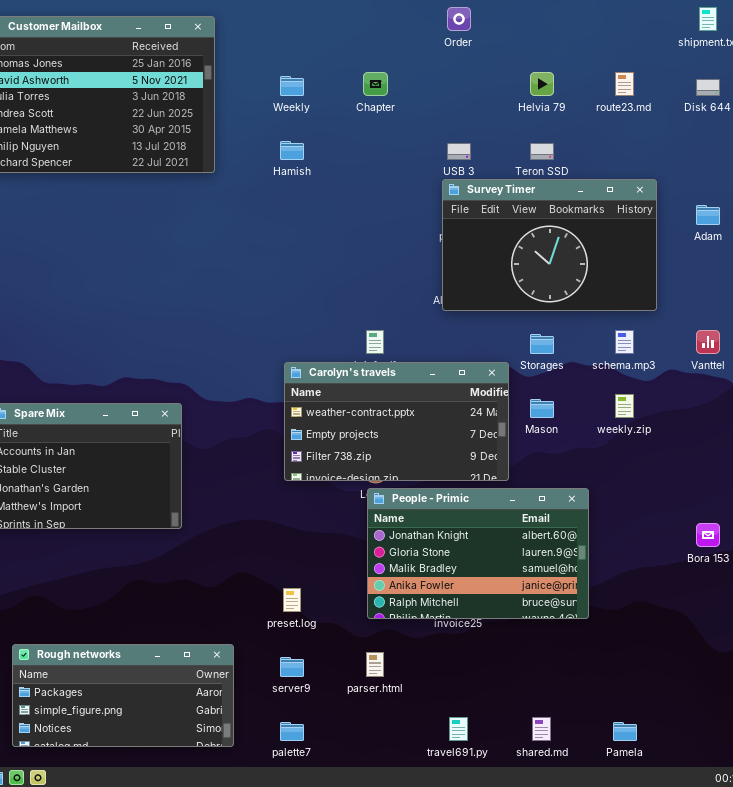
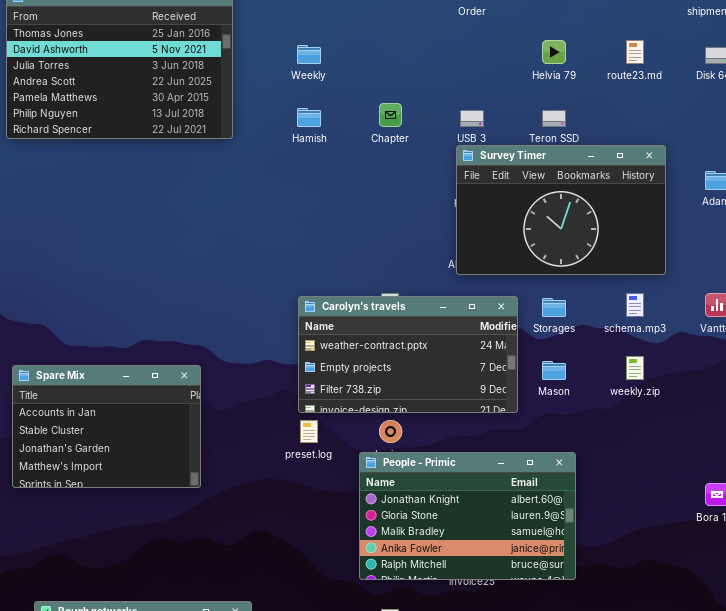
Chapter: [363,72,388,96] -> [379,103,402,127], moved
Carolyn's travels: [284,362,509,481] -> [298,296,518,413], moved
People - Primic: [367,488,589,619] -> [359,452,576,580], moved
preset.log: [283,588,301,612] -> [300,420,318,443], moved

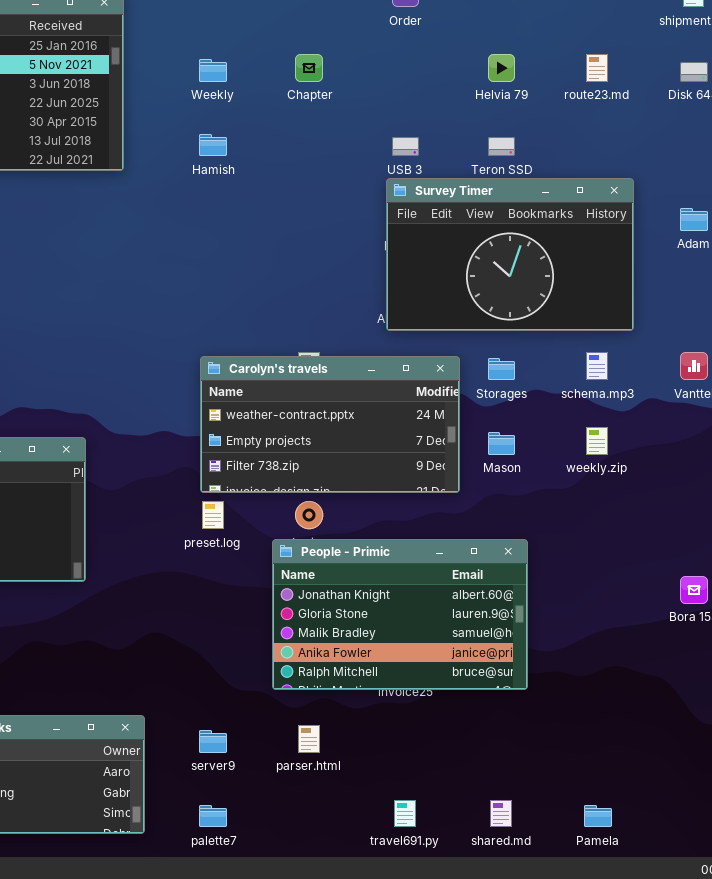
Chapter: [379,103,402,127] -> [295,54,323,82], moved

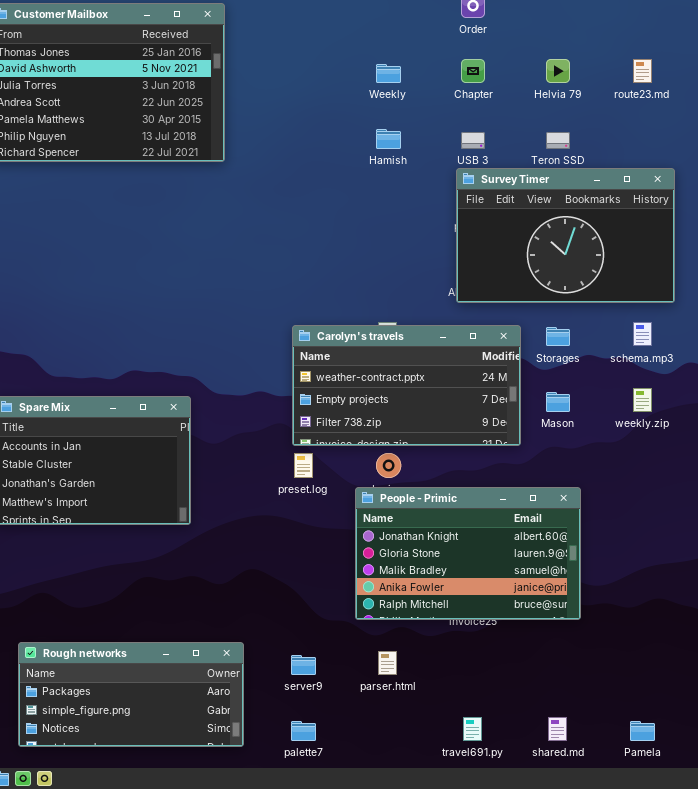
Chapter: [295,54,323,82] -> [461,59,485,83], moved
Weekly: [199,59,227,82] -> [376,64,401,83], moved
Hamish: [199,134,227,156] -> [376,129,401,149], moved

